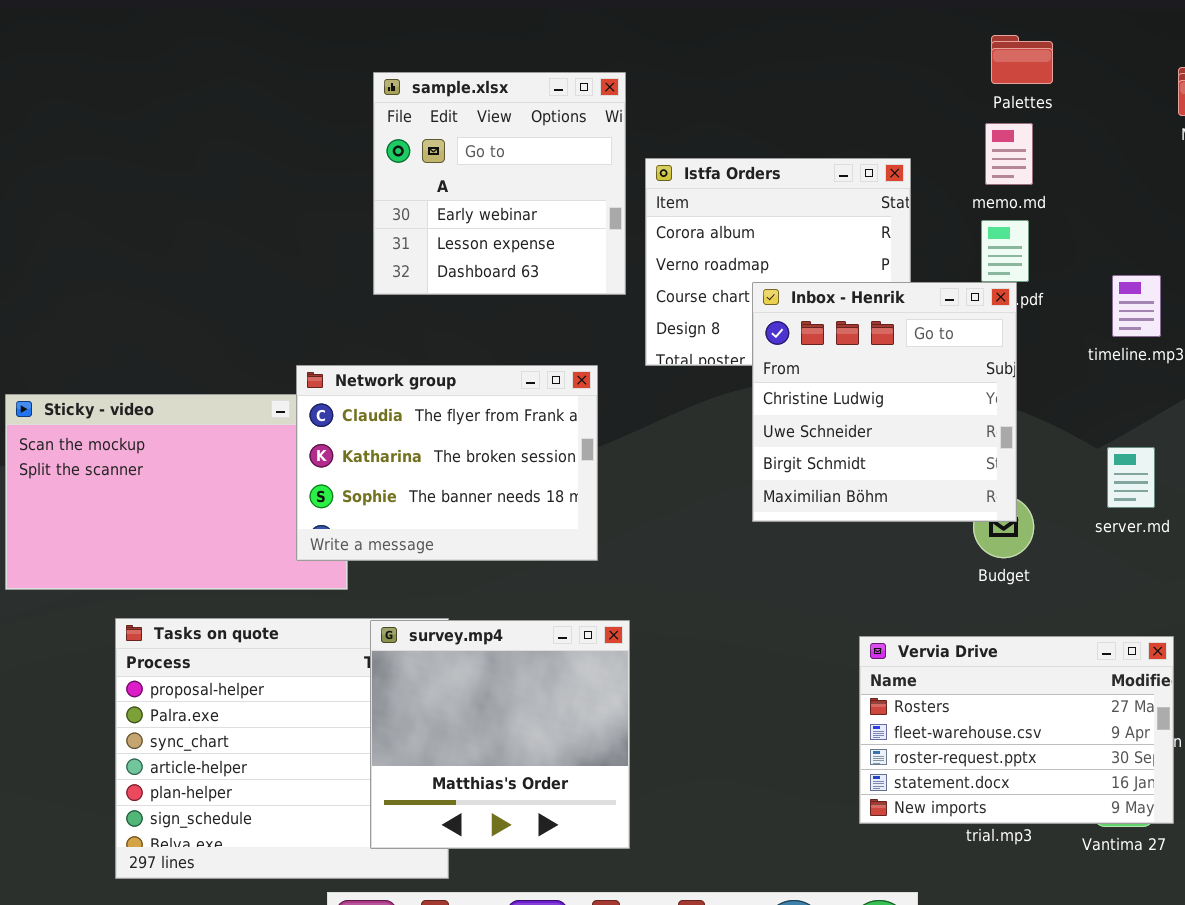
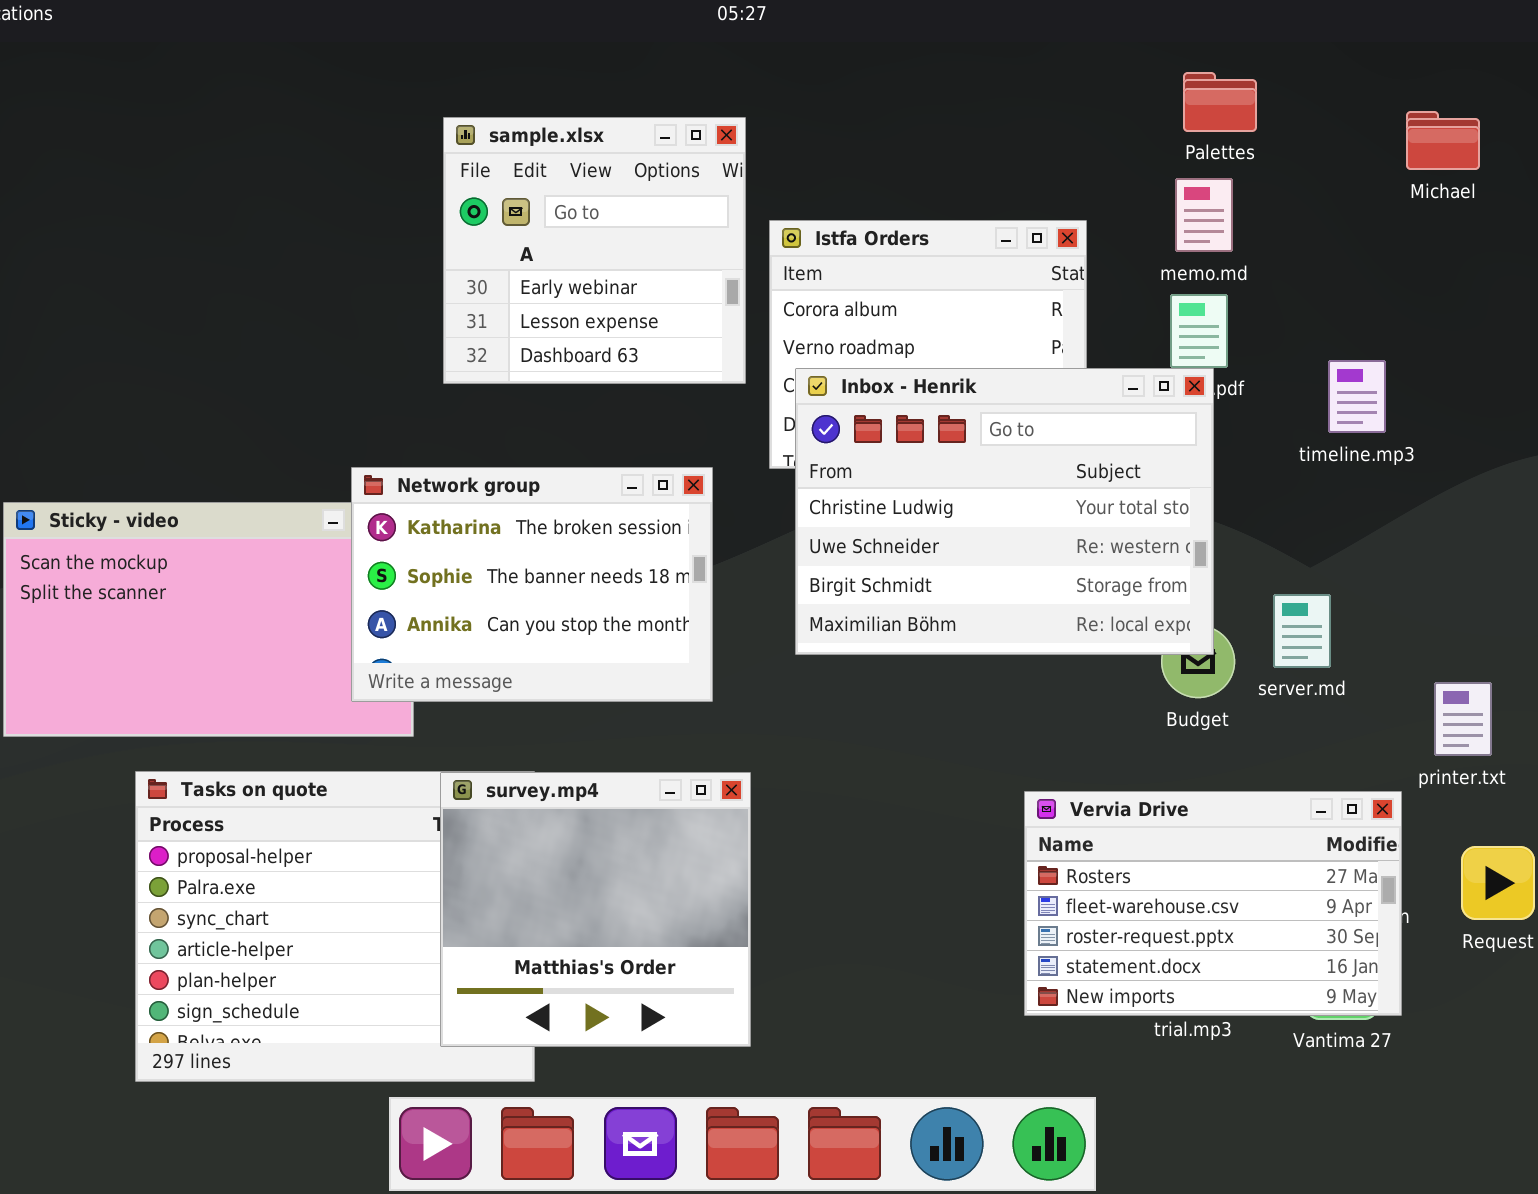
Inbox - Henrik: [752,282,1017,522] -> [795,368,1214,655], resized
Network group: [296,365,598,561] -> [351,467,713,702], scrolled down 1 row
server.md: [1107,447,1155,508] -> [1273,594,1331,668], moved

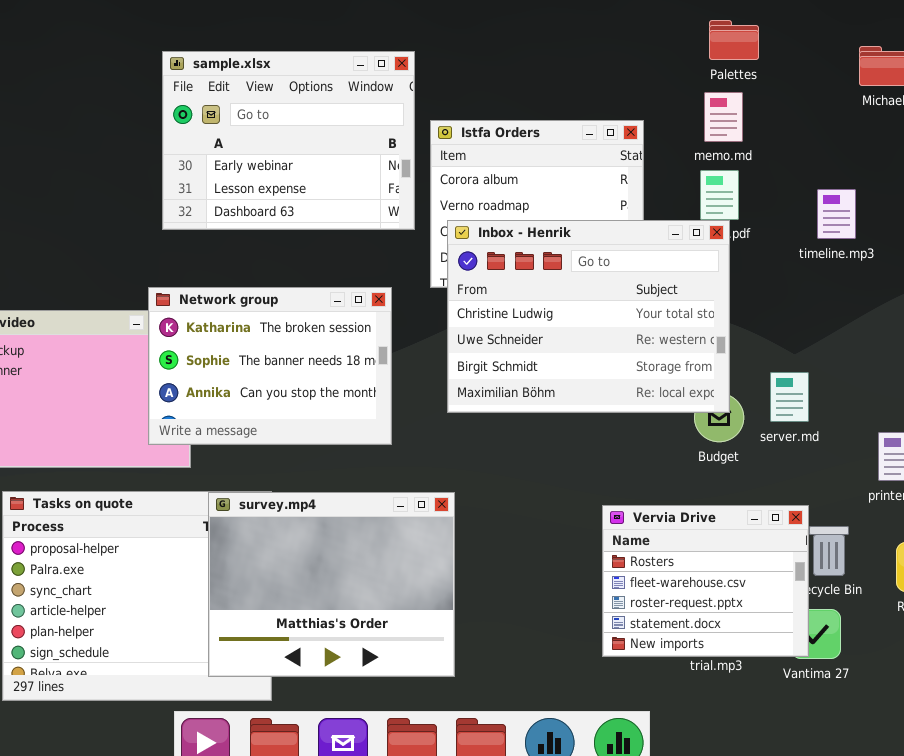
sample.xlsx: [443,117,746,384] -> [162,51,415,230], resized
timeline.mp3: [1328,360,1386,433] -> [817,189,856,239], moved
survey.mp4: [440,772,751,1047] -> [208,492,455,677], resized
Vervia Drive: [1024,791,1402,1016] -> [602,505,809,657], resized

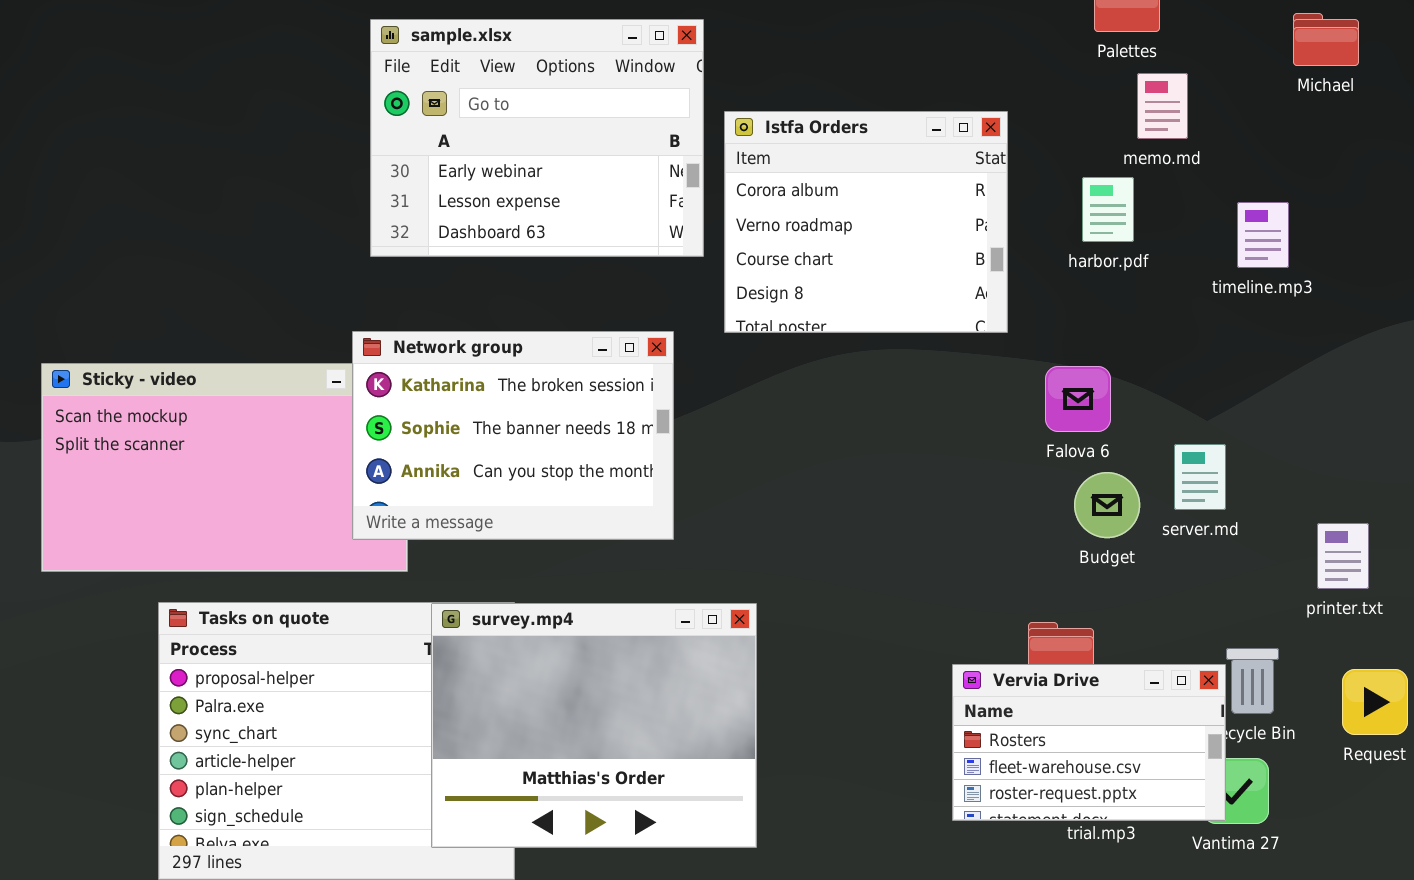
memo.md: [704,92,743,142] -> [1137,73,1188,139], moved
Inbox - Henrik: [447,220,730,413] -> none, closed
Vervia Drive: [602,505,809,657] -> [952,664,1226,821], resized

